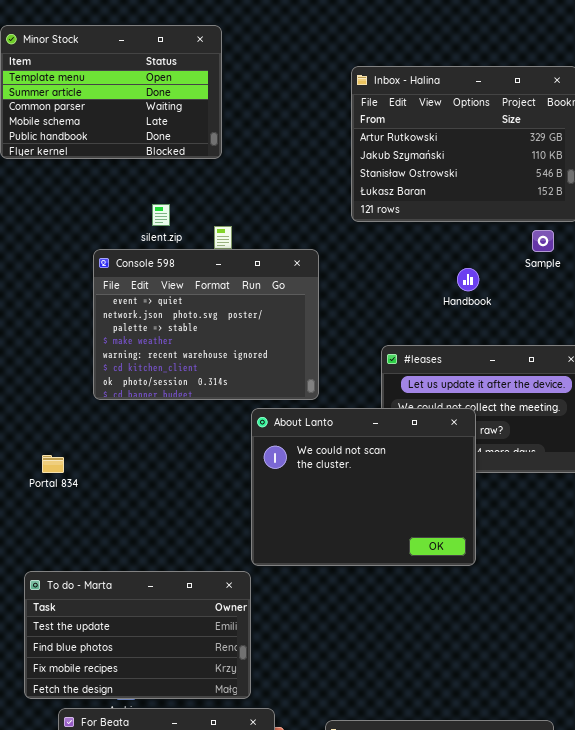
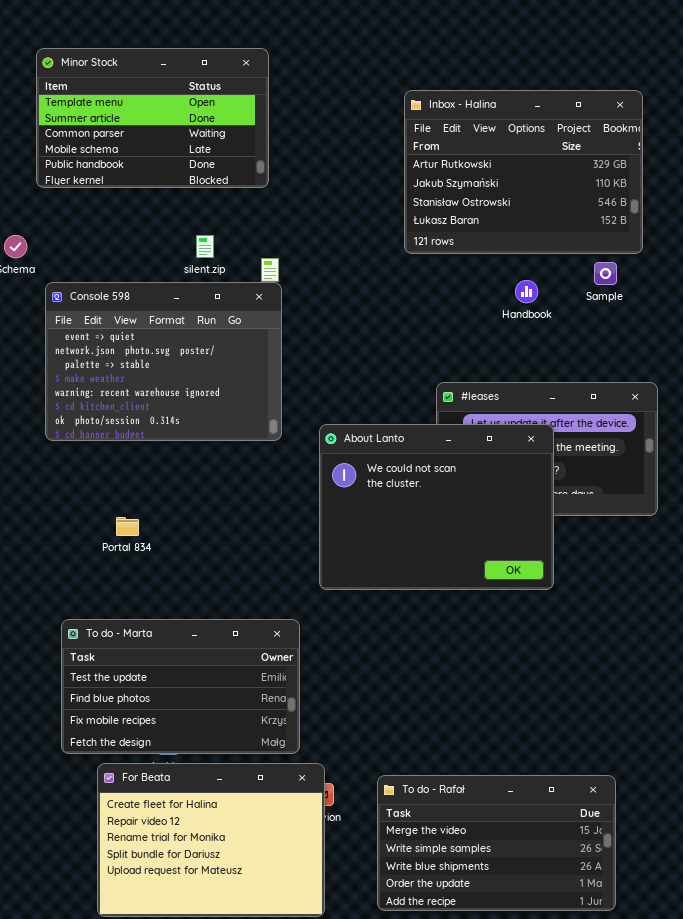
Console 598: [93,249,319,400] -> [45,282,282,441], moved
Handbook: [457,268,479,291] -> [515,280,538,303], moved
About Lanto: [251,408,476,566] -> [319,424,554,590], moved
Portal 834: [42,455,64,473] -> [116,517,139,536], moved

